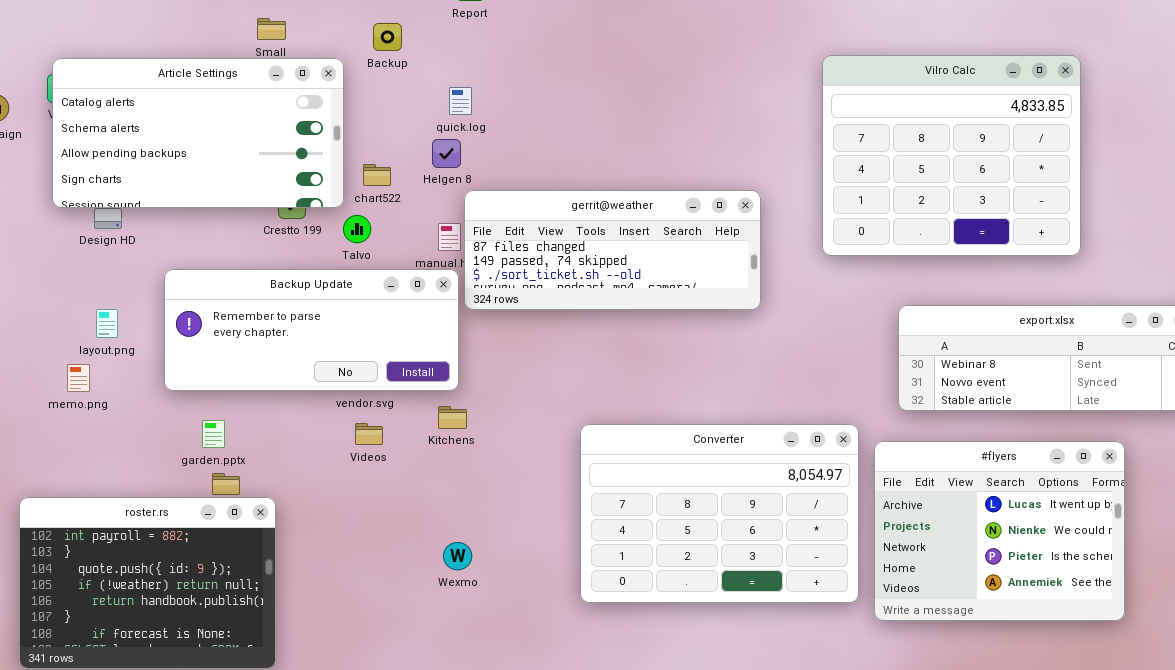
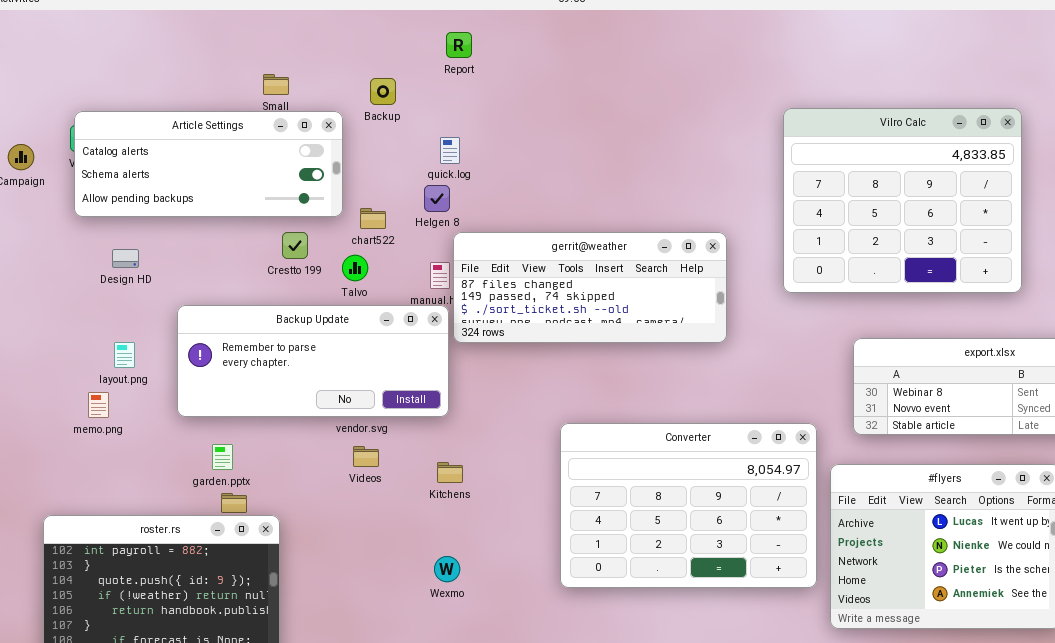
Article Settings: [52,58,344,208] -> [74,111,343,217], resized
Kitchens: [438,406,467,429] -> [437,462,463,483], moved
Converter: [580,424,859,603] -> [560,423,817,588], moved

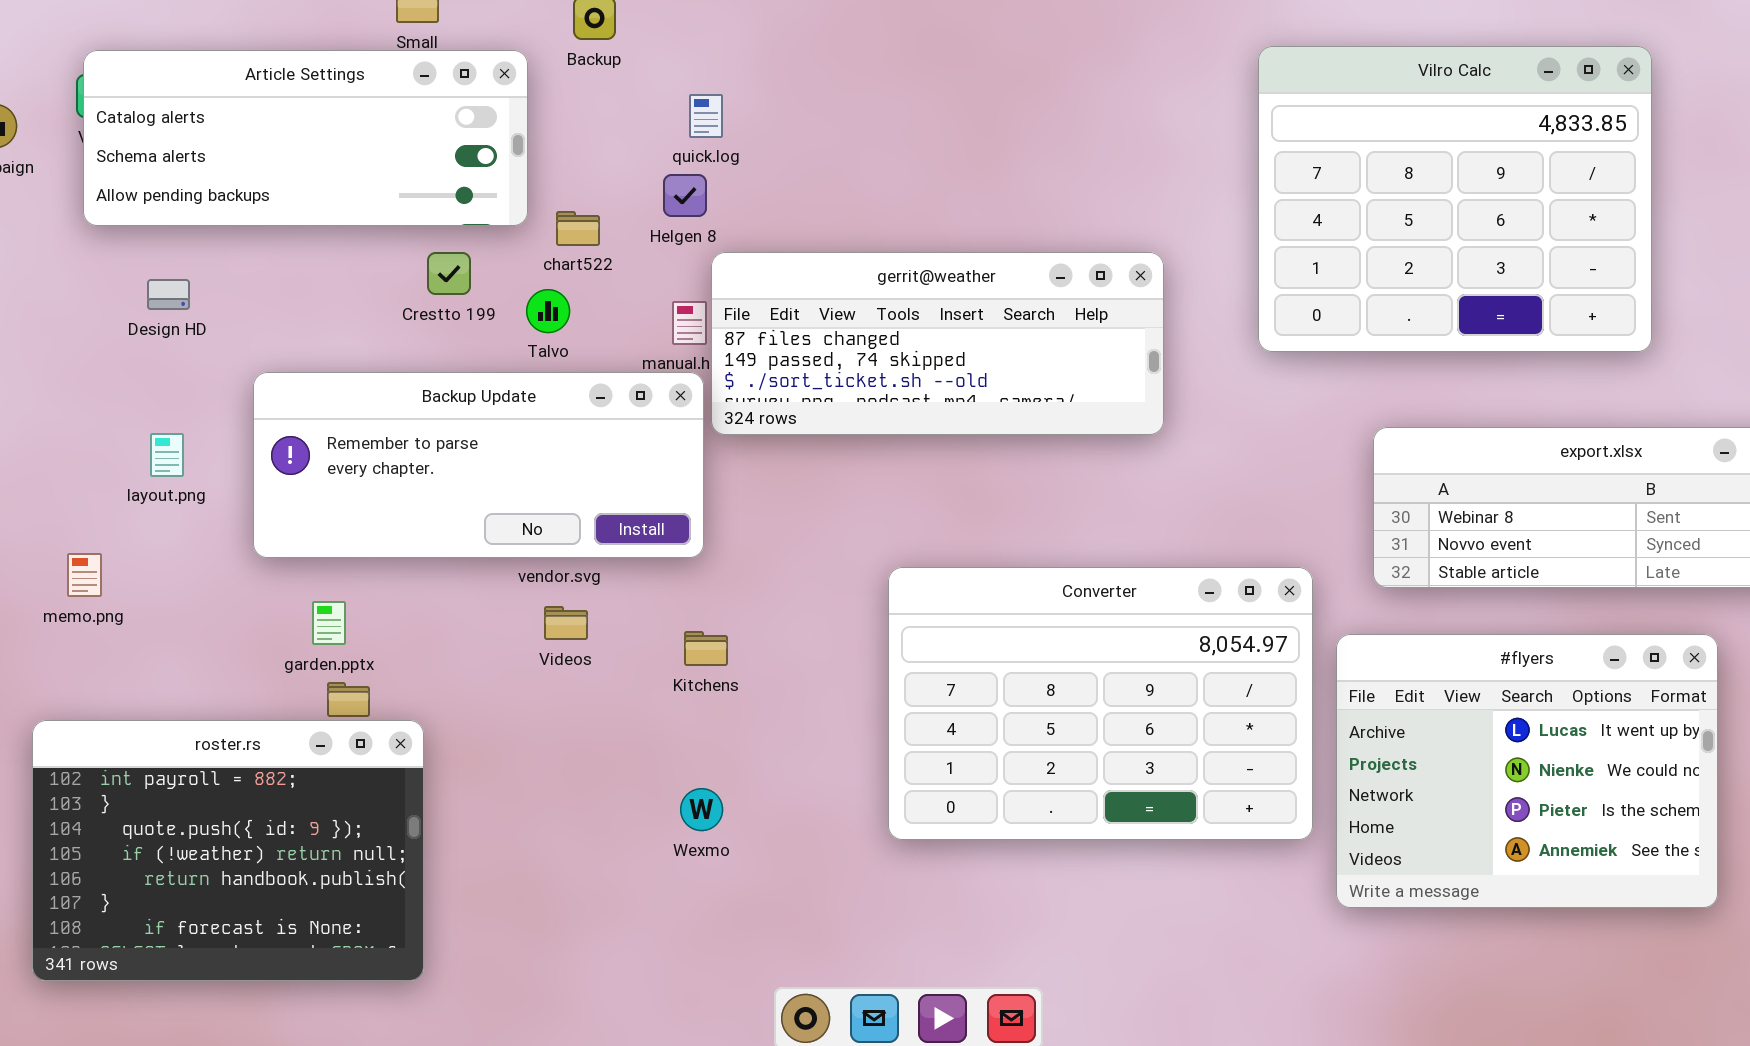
memo.png: [88,392,109,418] -> [67,553,102,597], moved

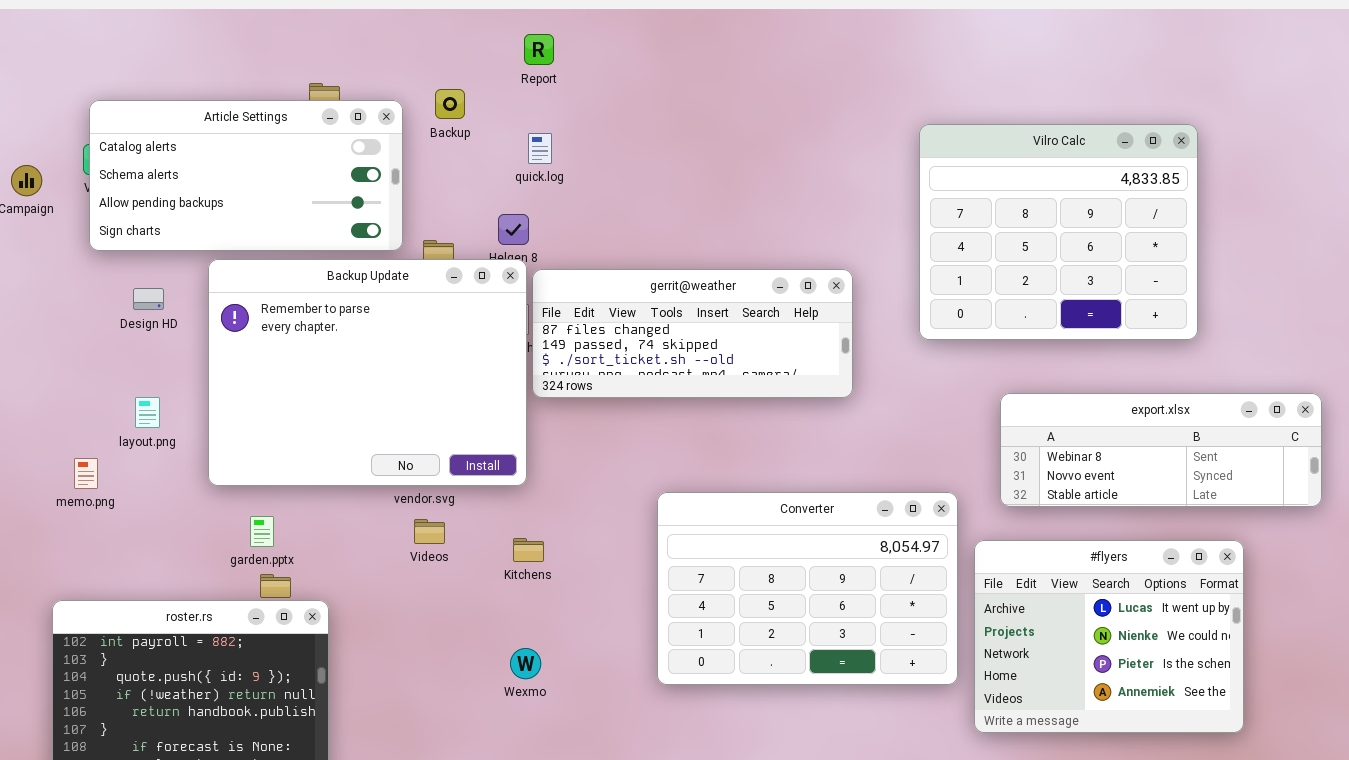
Article Settings: [83,50,528,226] -> [89,100,403,251], resized
quick.log: [689,94,723,138] -> [528,133,552,164], moved
Backup Update: [253,372,704,558] -> [208,259,527,486], resized
memo.png: [67,553,102,597] -> [74,458,98,489], moved

